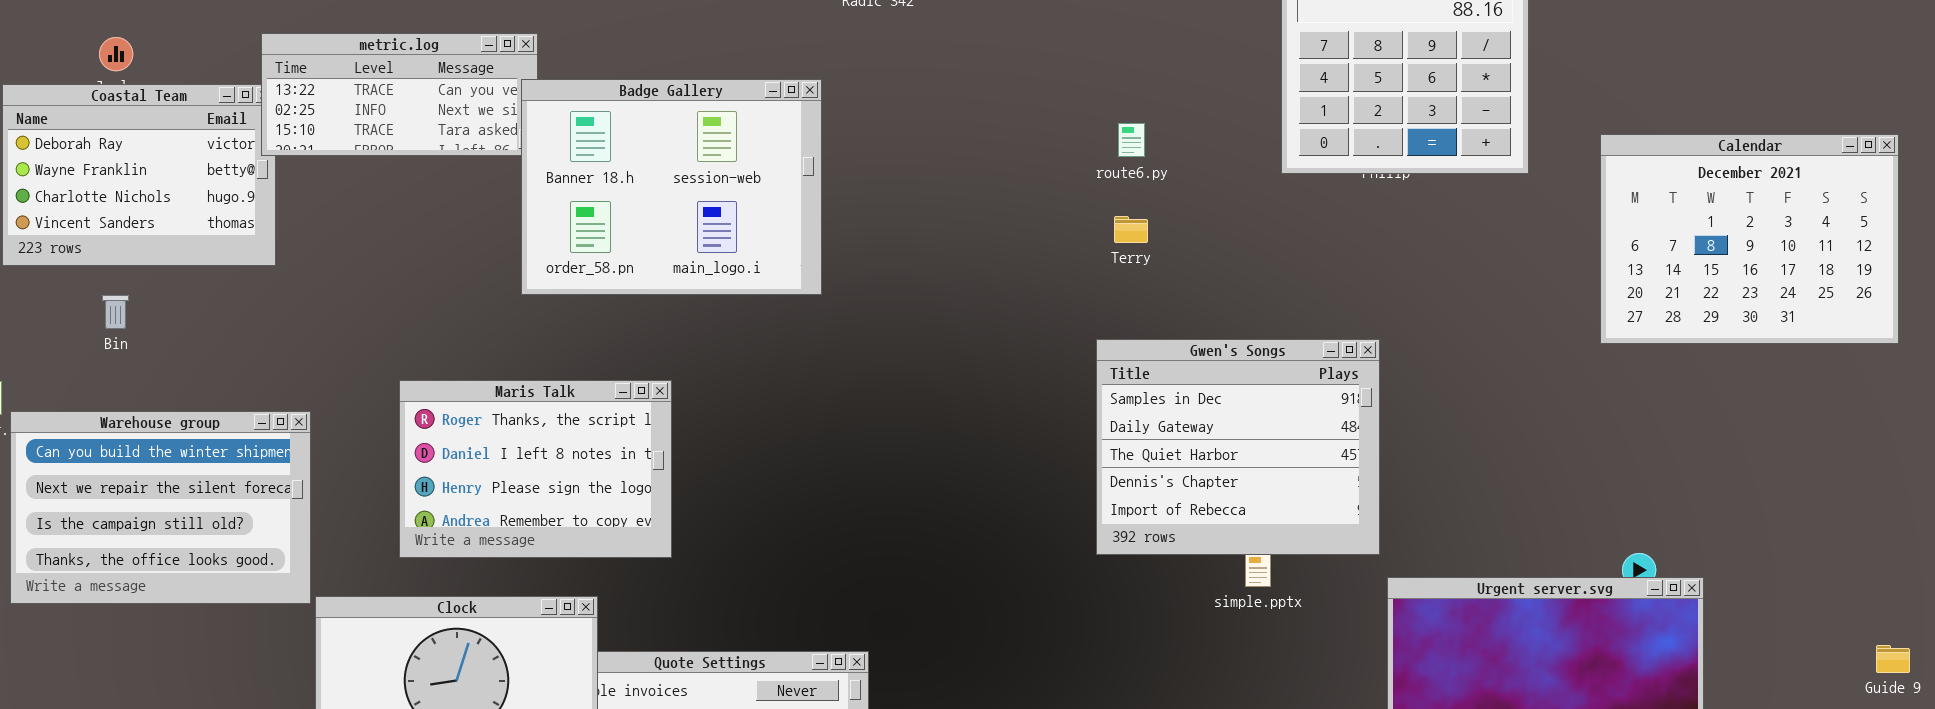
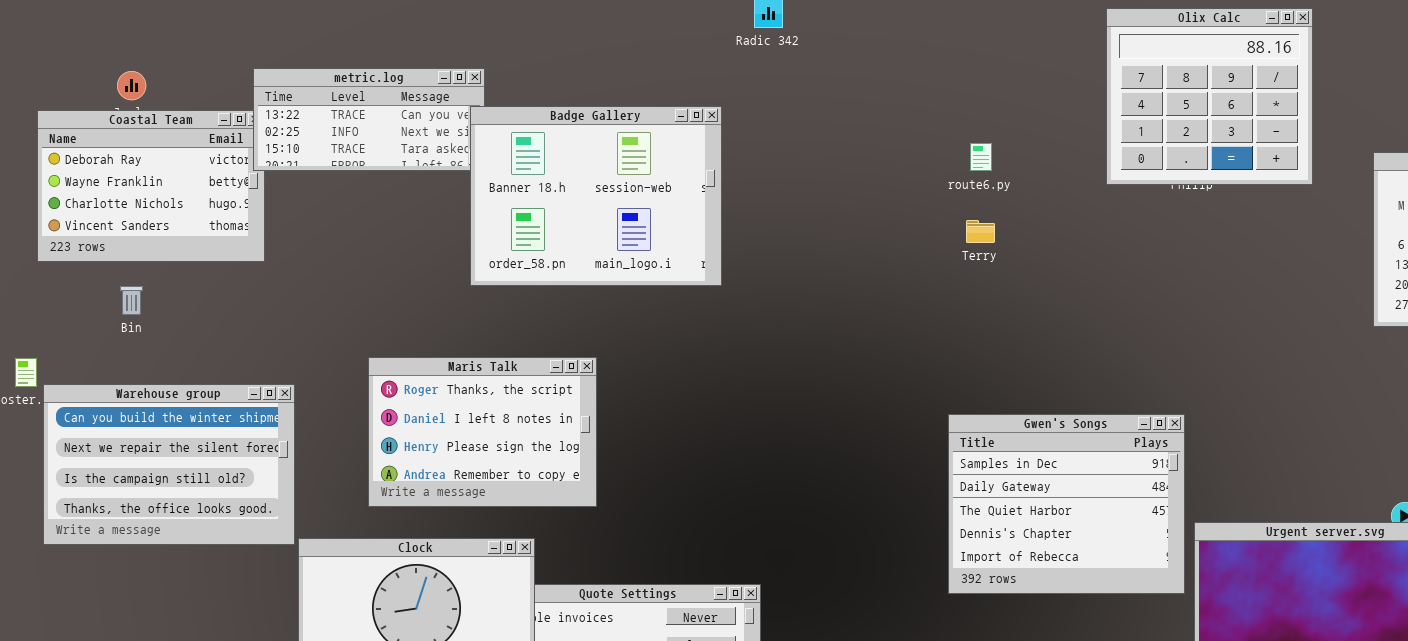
Gwen's Songs: [1096,339,1380,555] -> [948,414,1185,594], moved

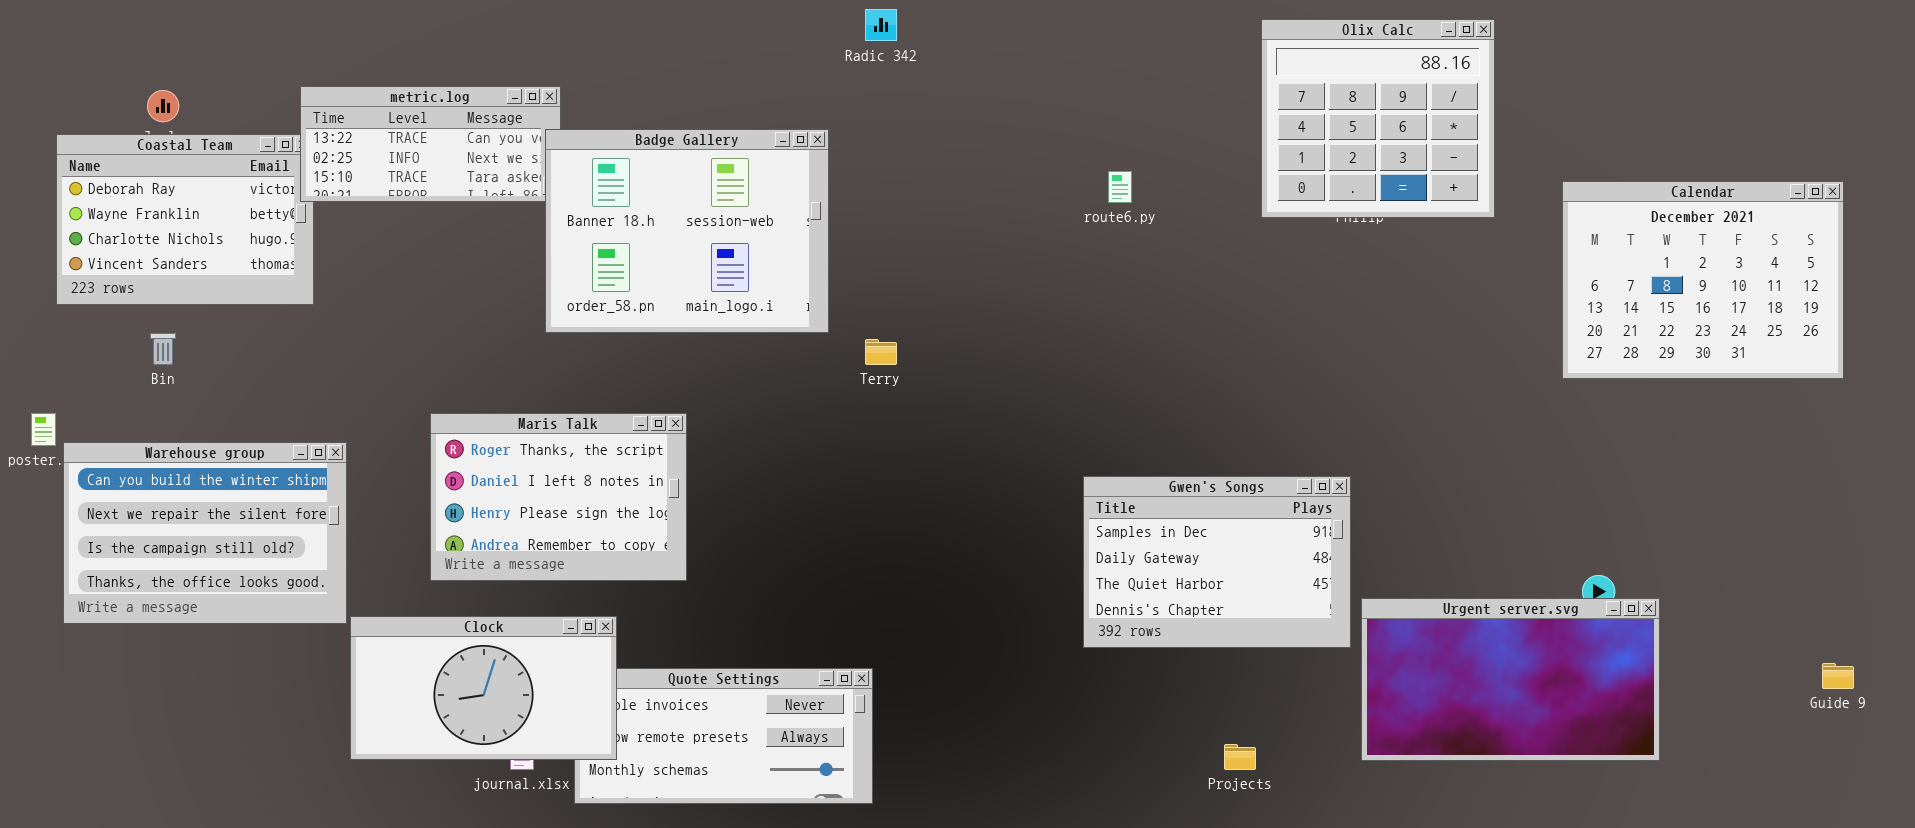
Terry: [966,220,995,243] -> [865,339,897,365], moved
Gwen's Songs: [948,414,1185,594] -> [1083,476,1351,648], resized

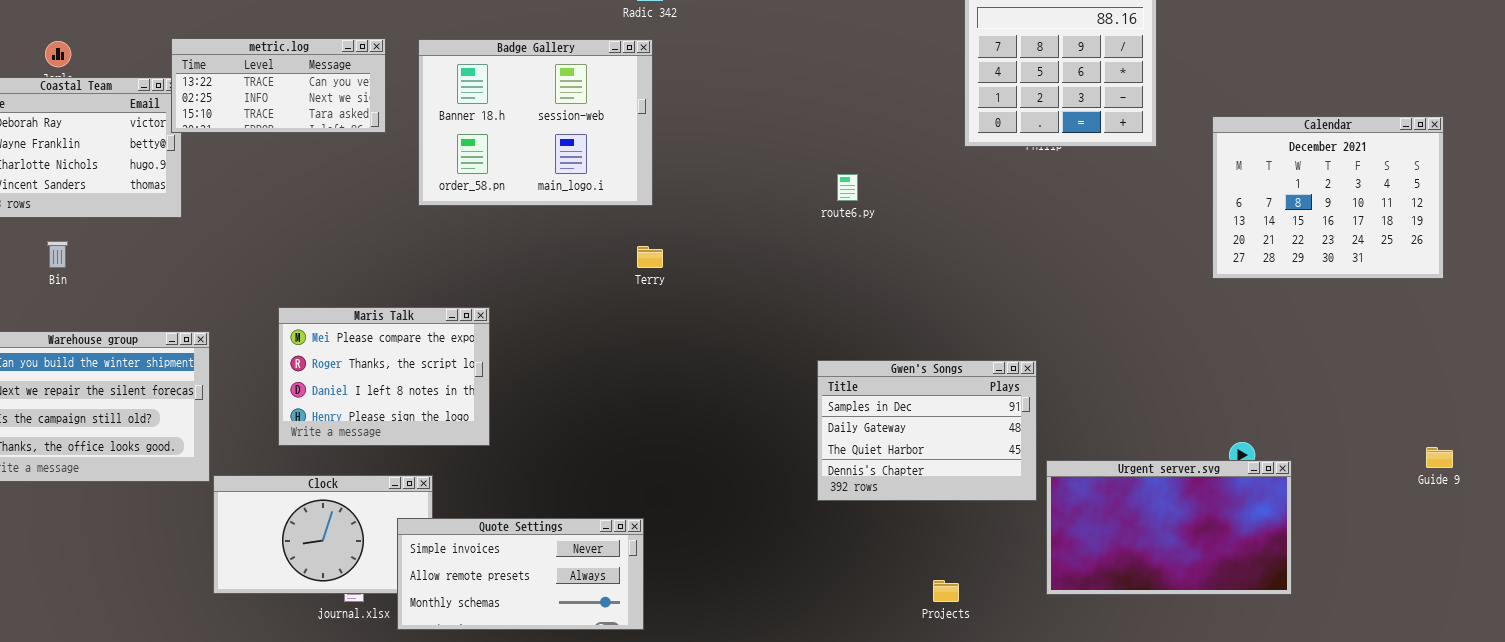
Badge Gallery: [545,129,829,333] -> [418,39,653,206], moved
route6.py: [1108,171,1132,203] -> [837,174,858,201], moved
Maris Talk: [430,413,687,581] -> [278,307,490,446], scrolled up 1 row
Guide 9: [1822,663,1854,689] -> [1426,447,1453,468], moved
Quote Settings: [574,668,873,804] -> [397,518,644,630], raised

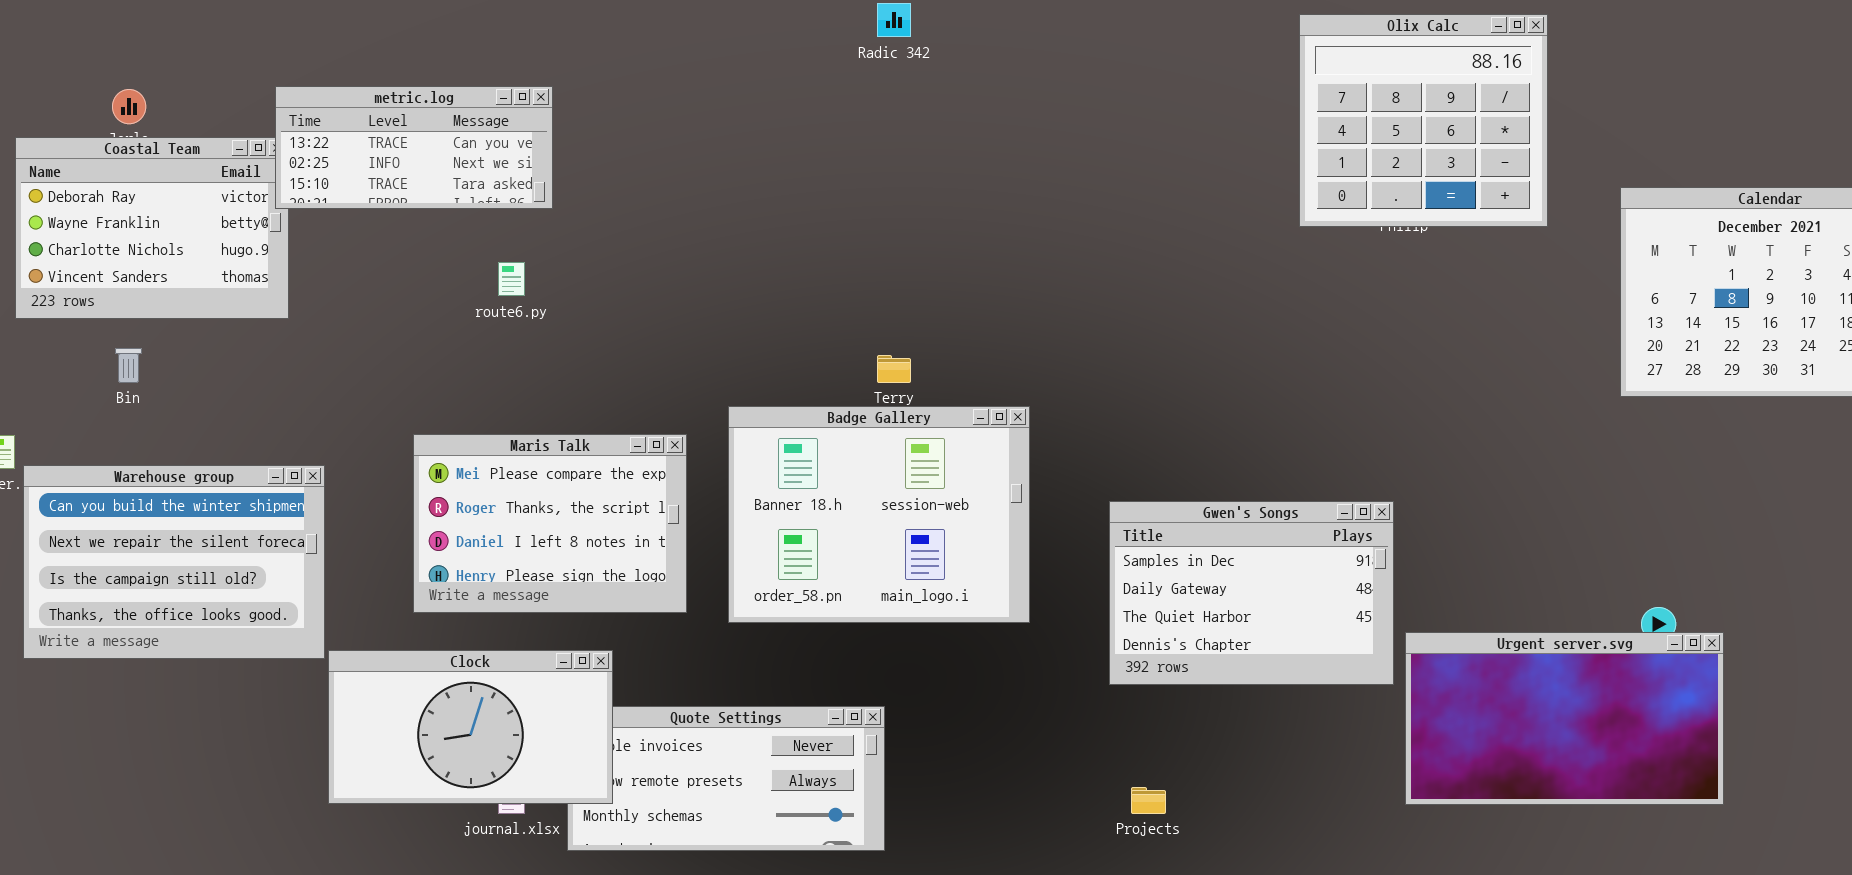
Badge Gallery: [418,39,653,206] -> [728,406,1030,623], moved
route6.py: [837,174,858,201] -> [498,262,525,296], moved
Clock: [213,475,433,594] -> [328,650,613,804], raised
Projects: [933,580,959,602] -> [1131,787,1166,814], moved

